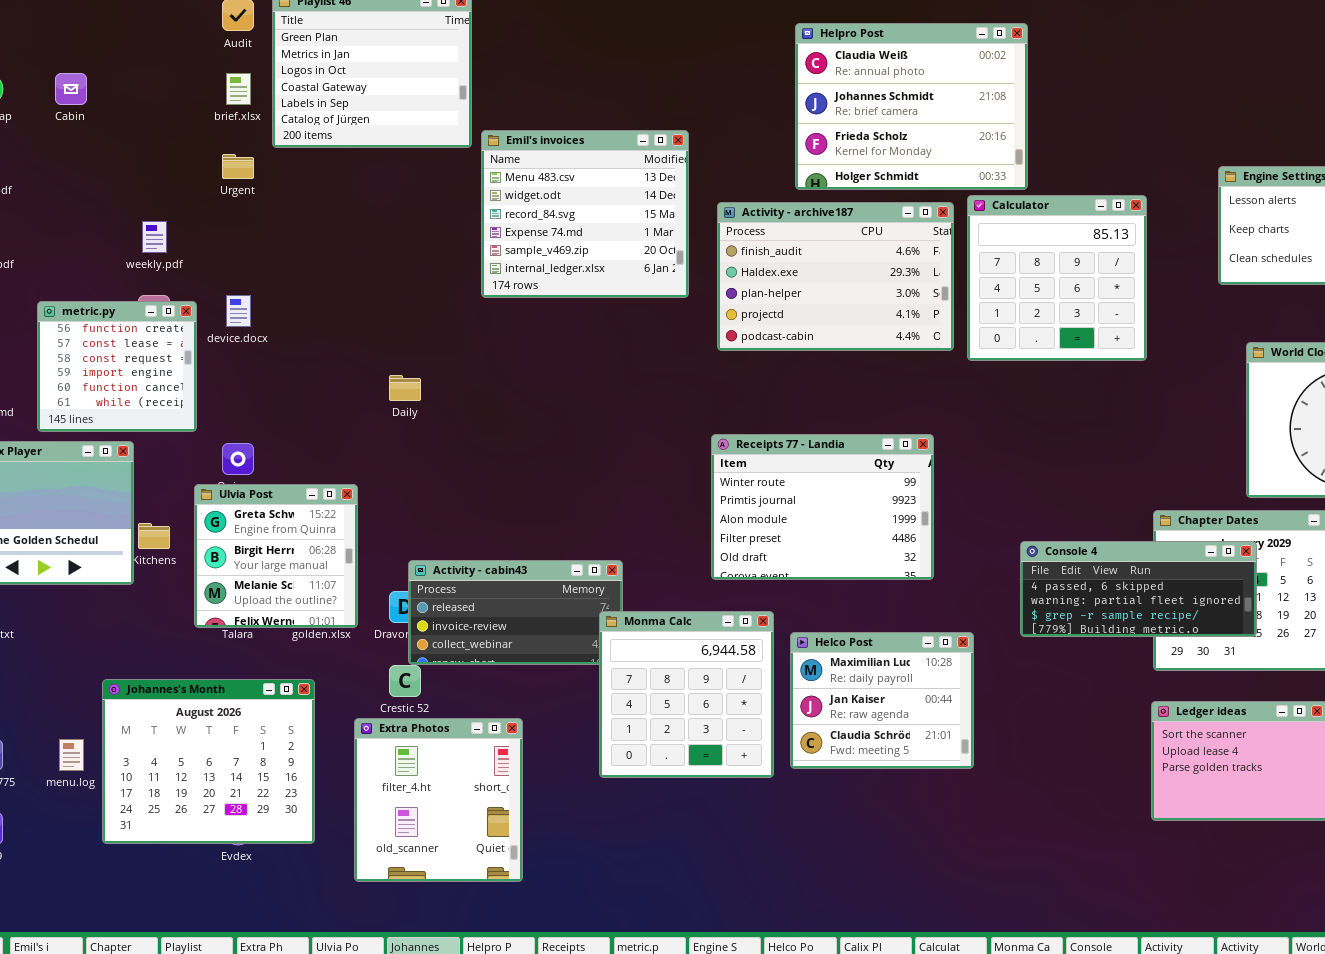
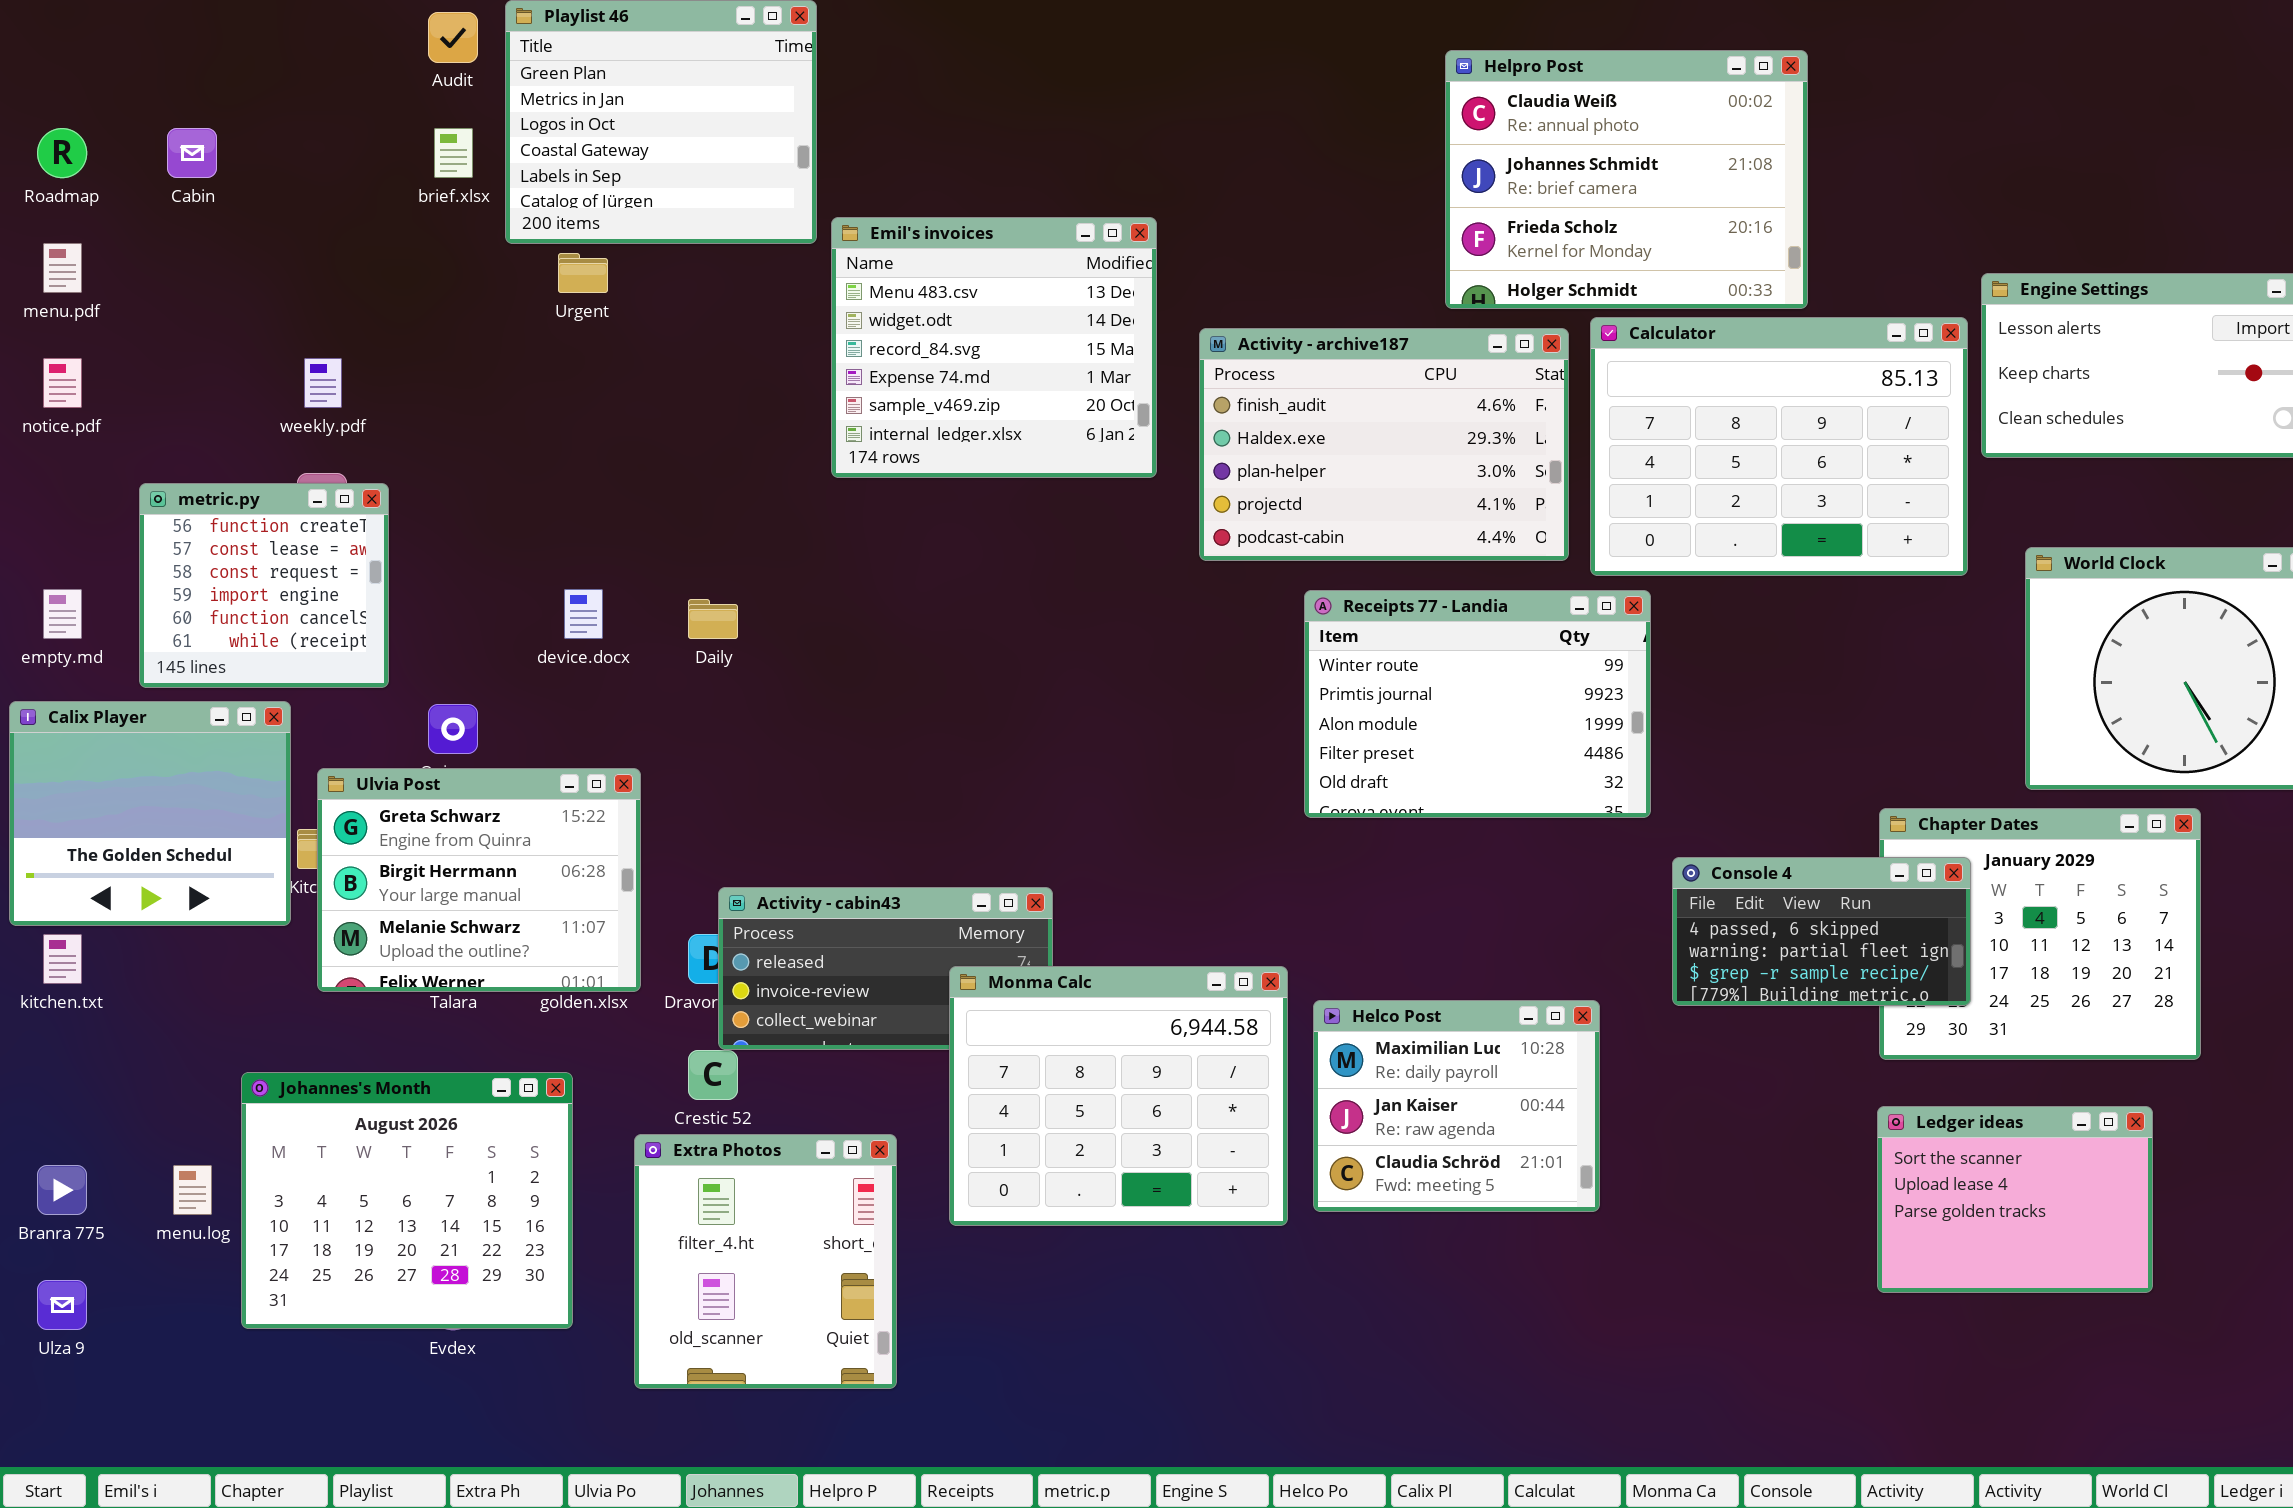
Helpro Post: [795,23,1028,190] -> [1445,50,1808,309], moved
Urgent: [222,154,254,179] -> [558,253,608,293], moved
Calculator: [967,195,1147,361] -> [1590,317,1968,576], resized
device.docx: [226,295,251,327] -> [564,589,603,639], moved
Receipts 77 - Landia: [711,434,934,580] -> [1304,590,1651,818], moved
Ulvia Post: [194,484,358,628] -> [317,768,641,992], resized
Console 4: [1020,541,1257,637] -> [1672,857,1971,1006], resized
Monma Calc: [599,611,774,778] -> [949,966,1288,1226], resized

